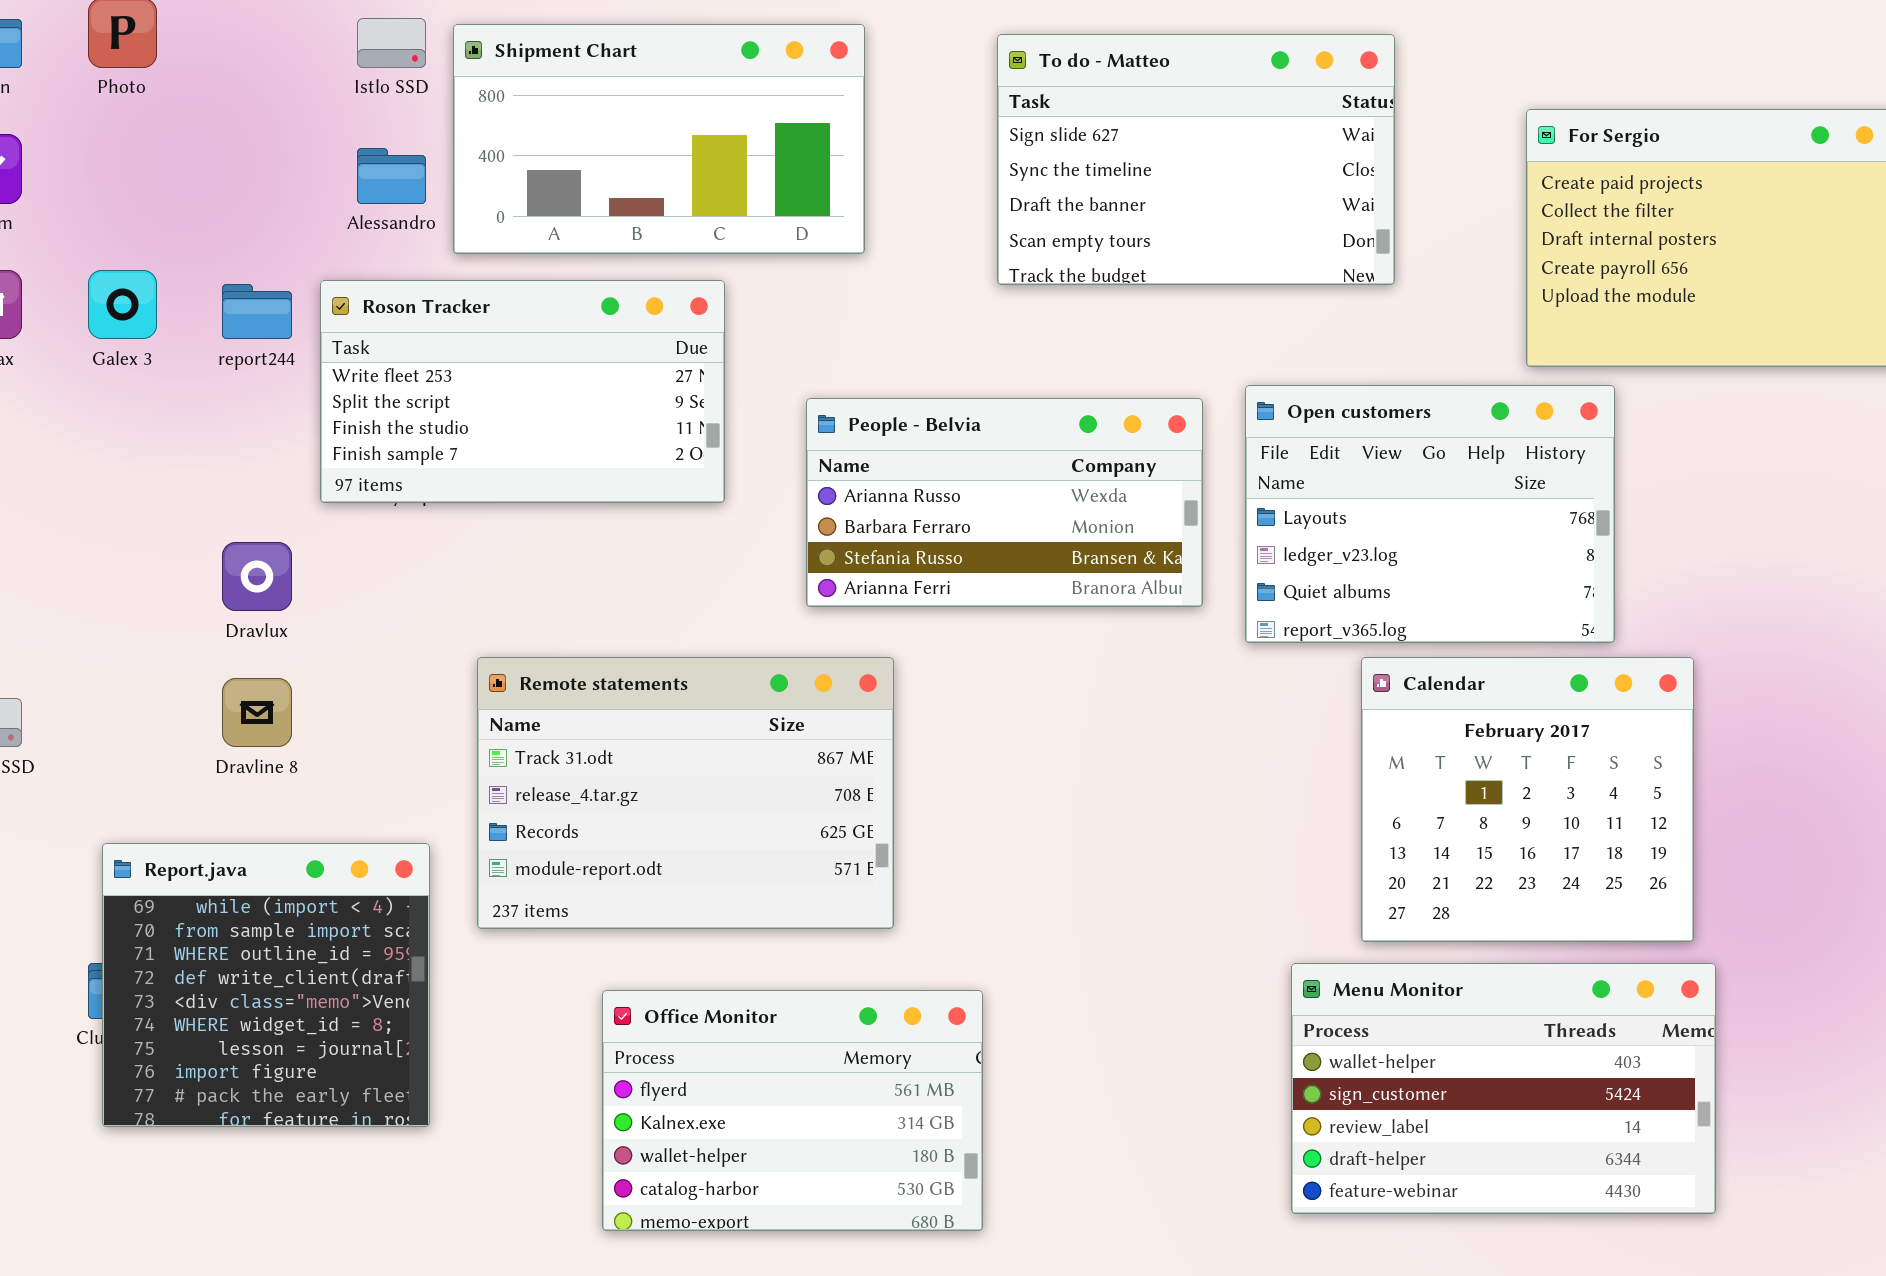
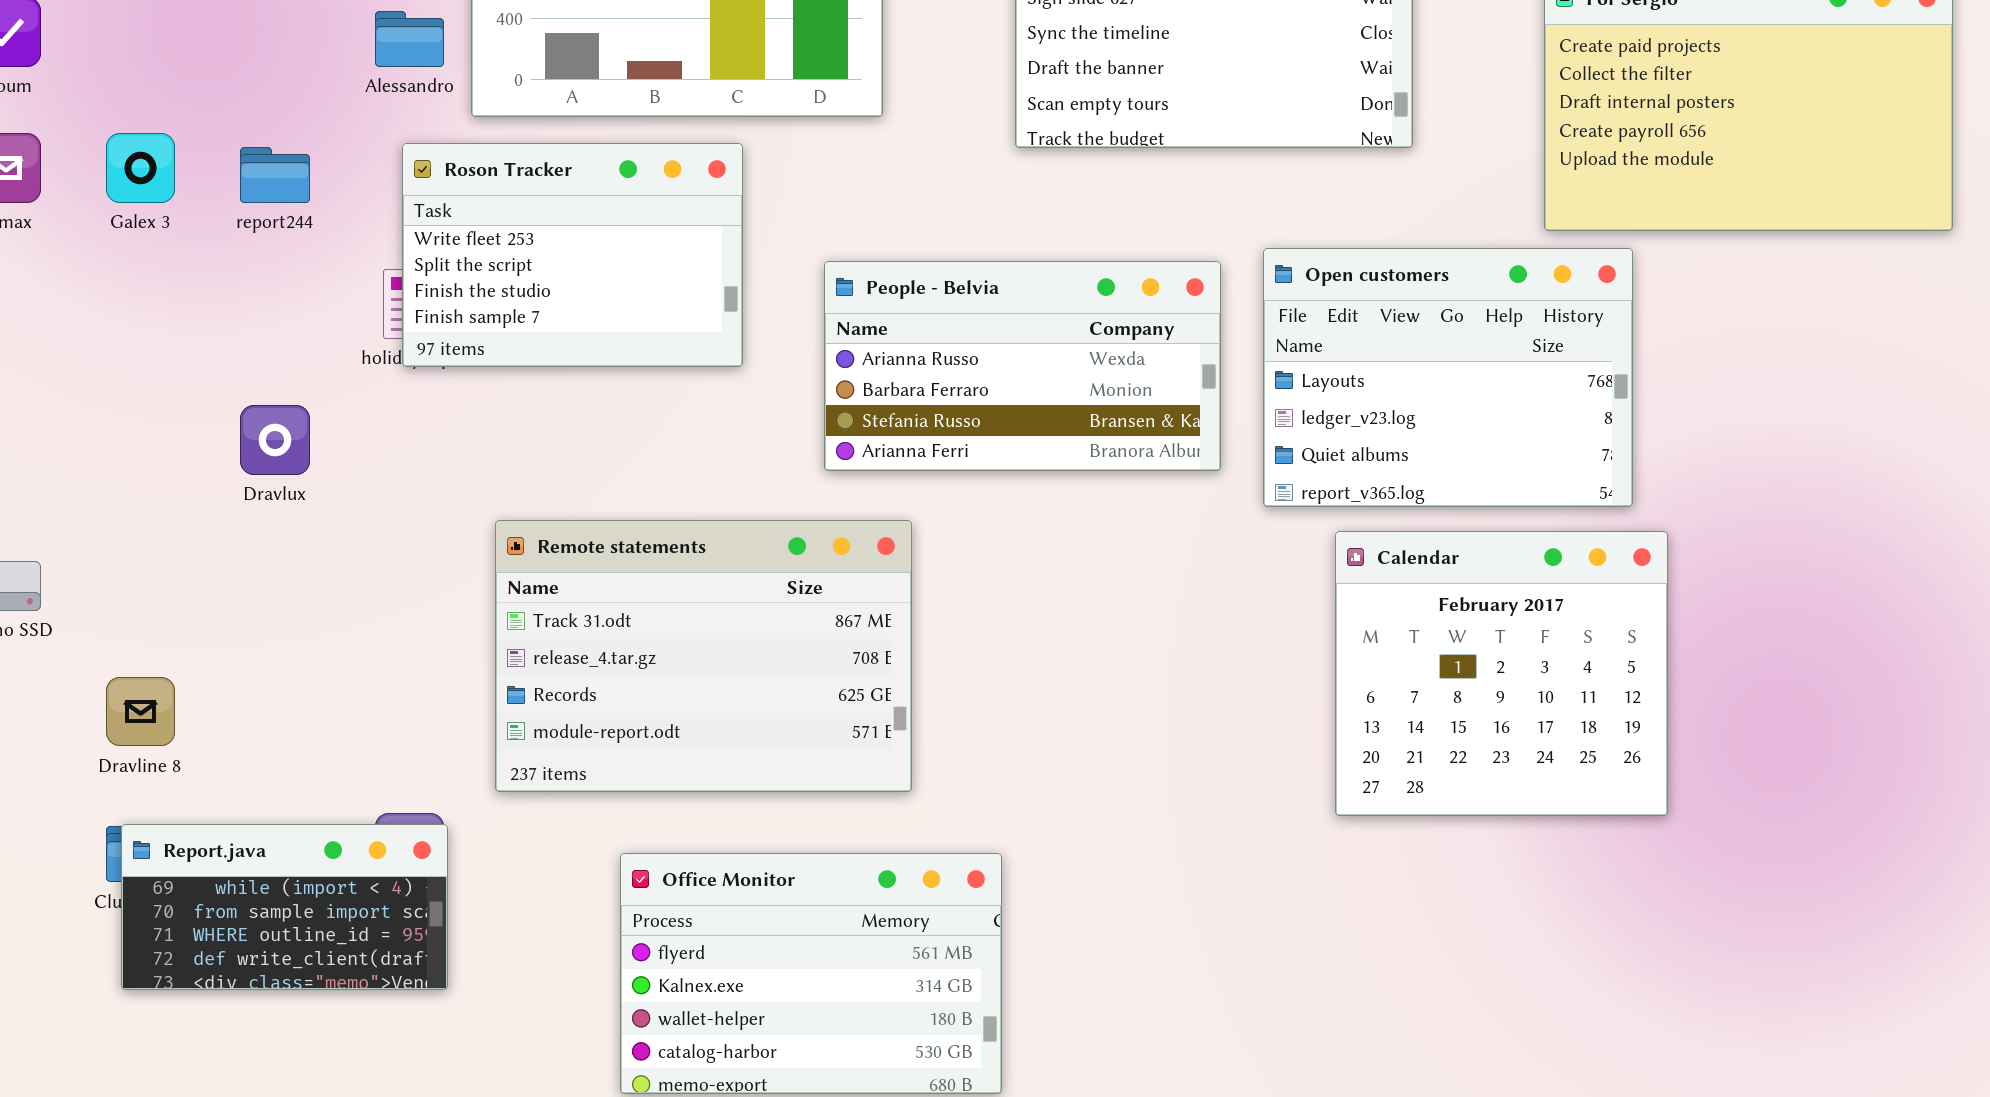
Roson Tracker: [320,280,725,503] -> [402,143,743,367], resized
Calendar: [1361,657,1694,942] -> [1335,531,1668,816], moved
Dravline 8: [222,678,292,747] -> [106,677,175,746], moved
Report.java: [102,843,430,1127] -> [121,824,448,990], resized
Menu Monitor: [1291,963,1716,1214] -> none, closed

